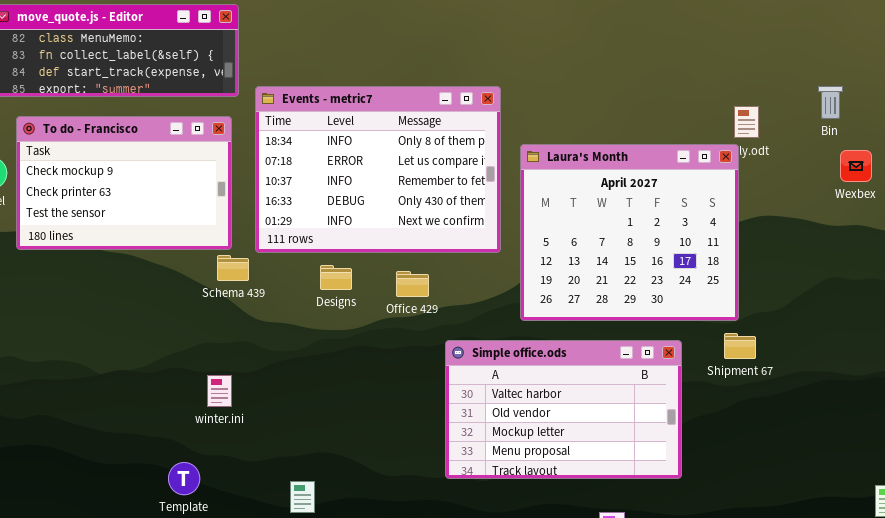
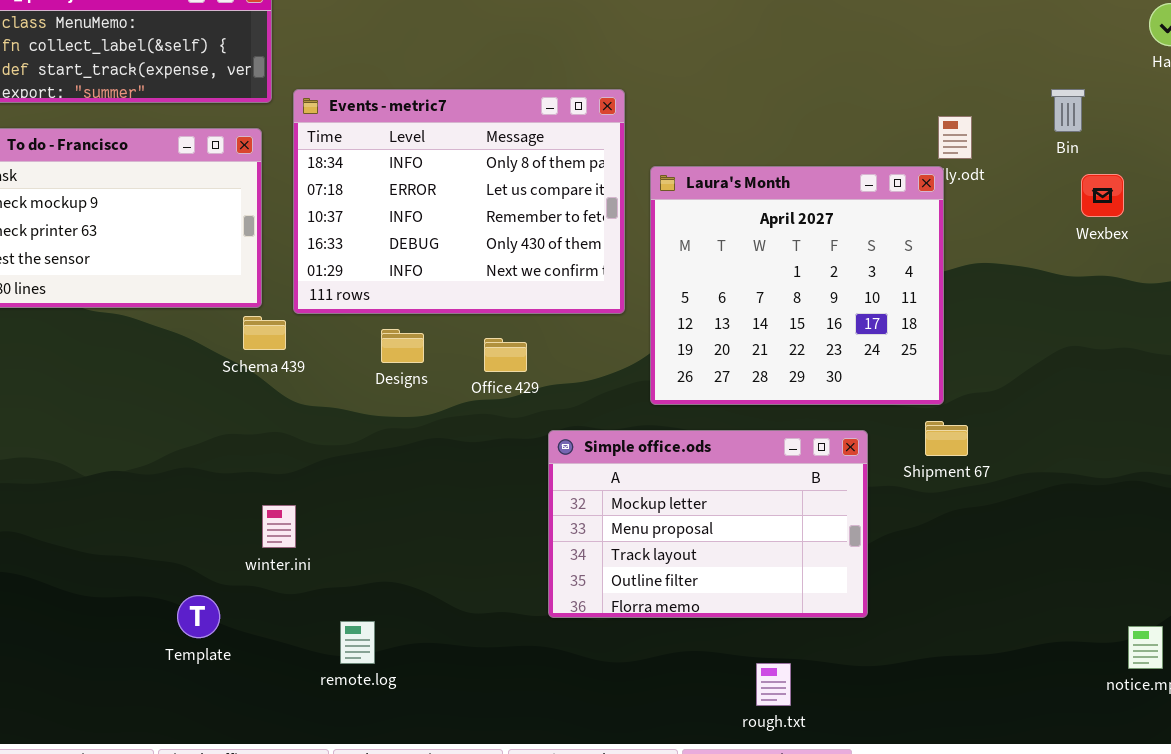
Simple office.ods: [445,340,682,479] -> [548,430,868,618], scrolled down 2 rows
winter.ini: [207,375,232,407] -> [262,505,296,548], moved

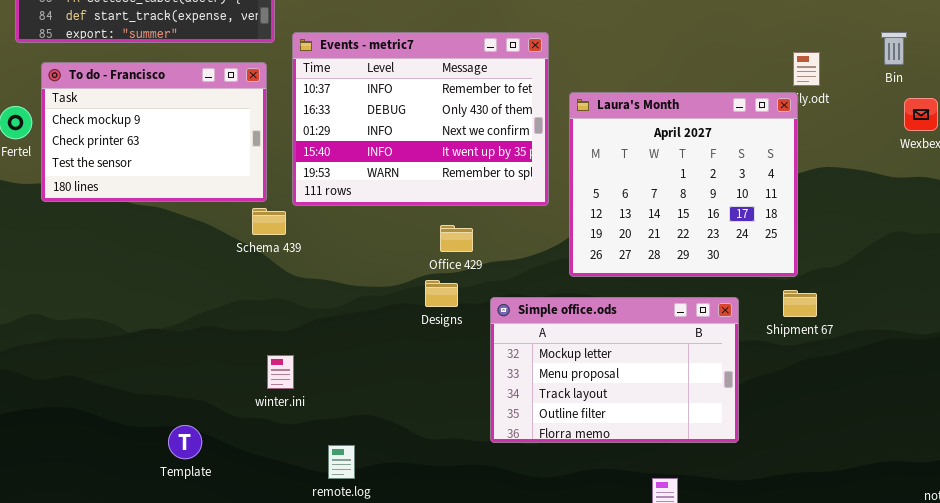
Events - metric7: [293,89,625,314] -> [292,32,549,206], scrolled down 2 rows
Designs: [381,329,424,363] -> [425,280,458,307], moved
Template: [177,595,220,638] -> [168,425,202,459], moved

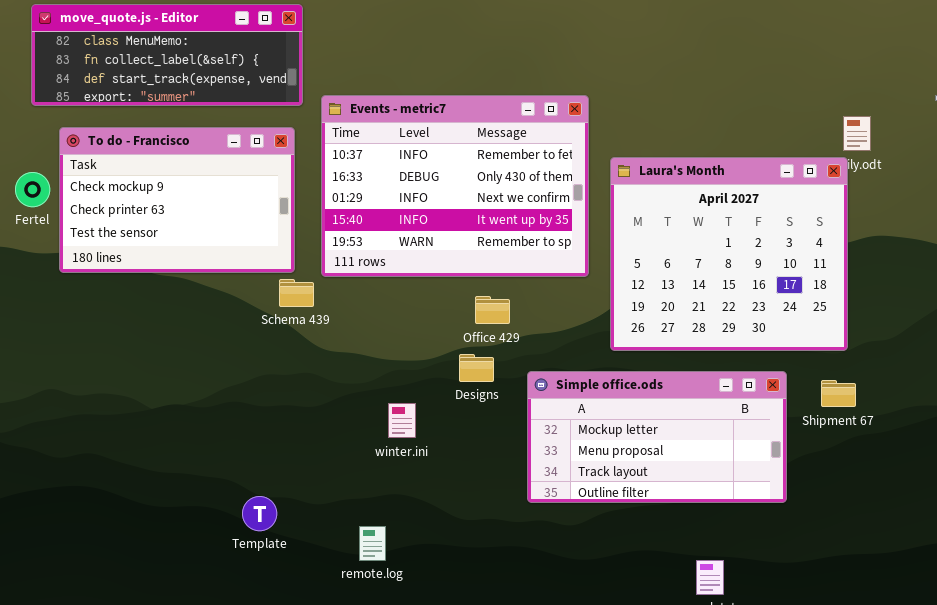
Shipment 67: [783,290,817,317] -> [821,380,856,407], moved
Simple office.ods: [490,297,739,443] -> [527,371,787,503], resized
winter.ini: [267,355,294,389] -> [388,403,416,438], moved
Template: [168,425,202,459] -> [242,496,277,531], moved

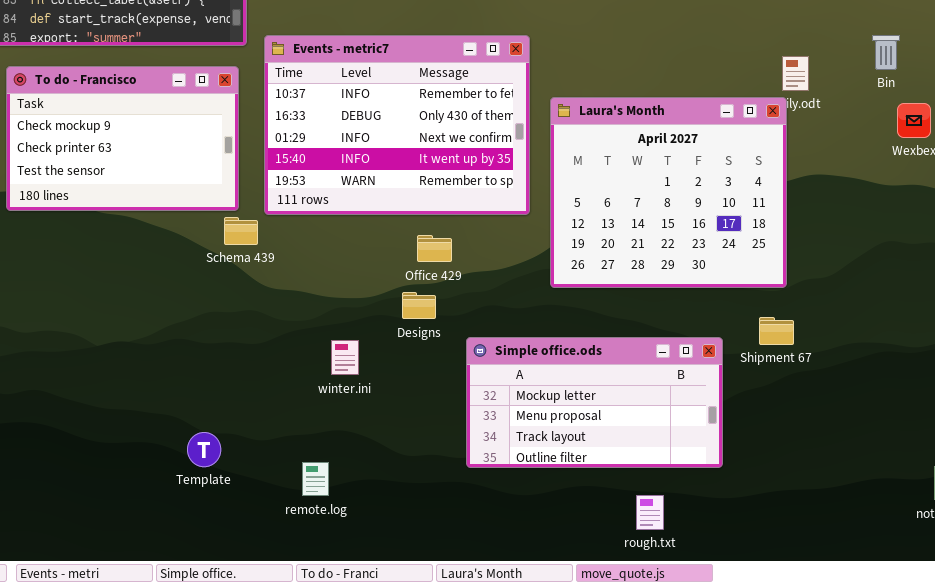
Simple office.ods: [527,371,787,503] -> [466,337,723,468], moved

